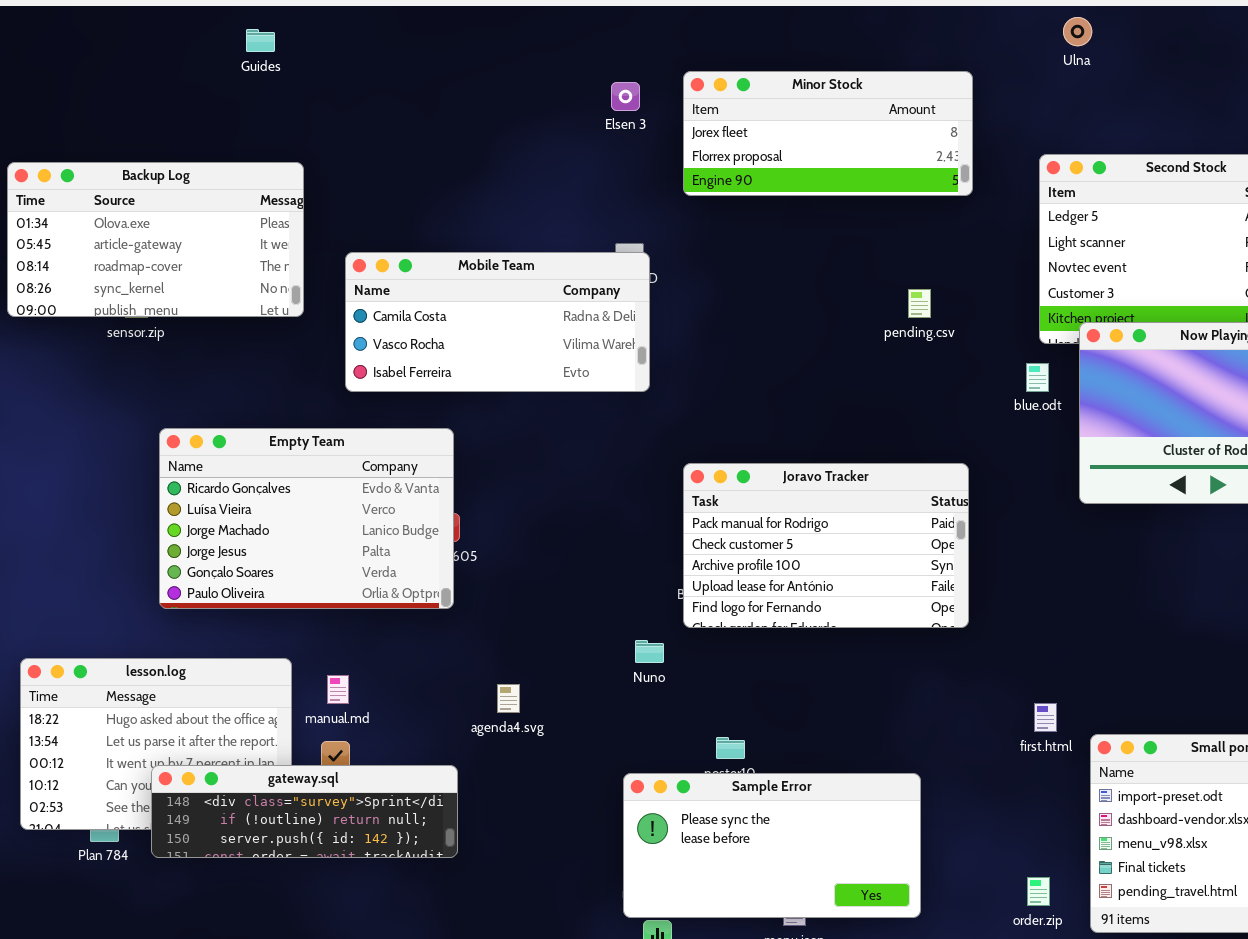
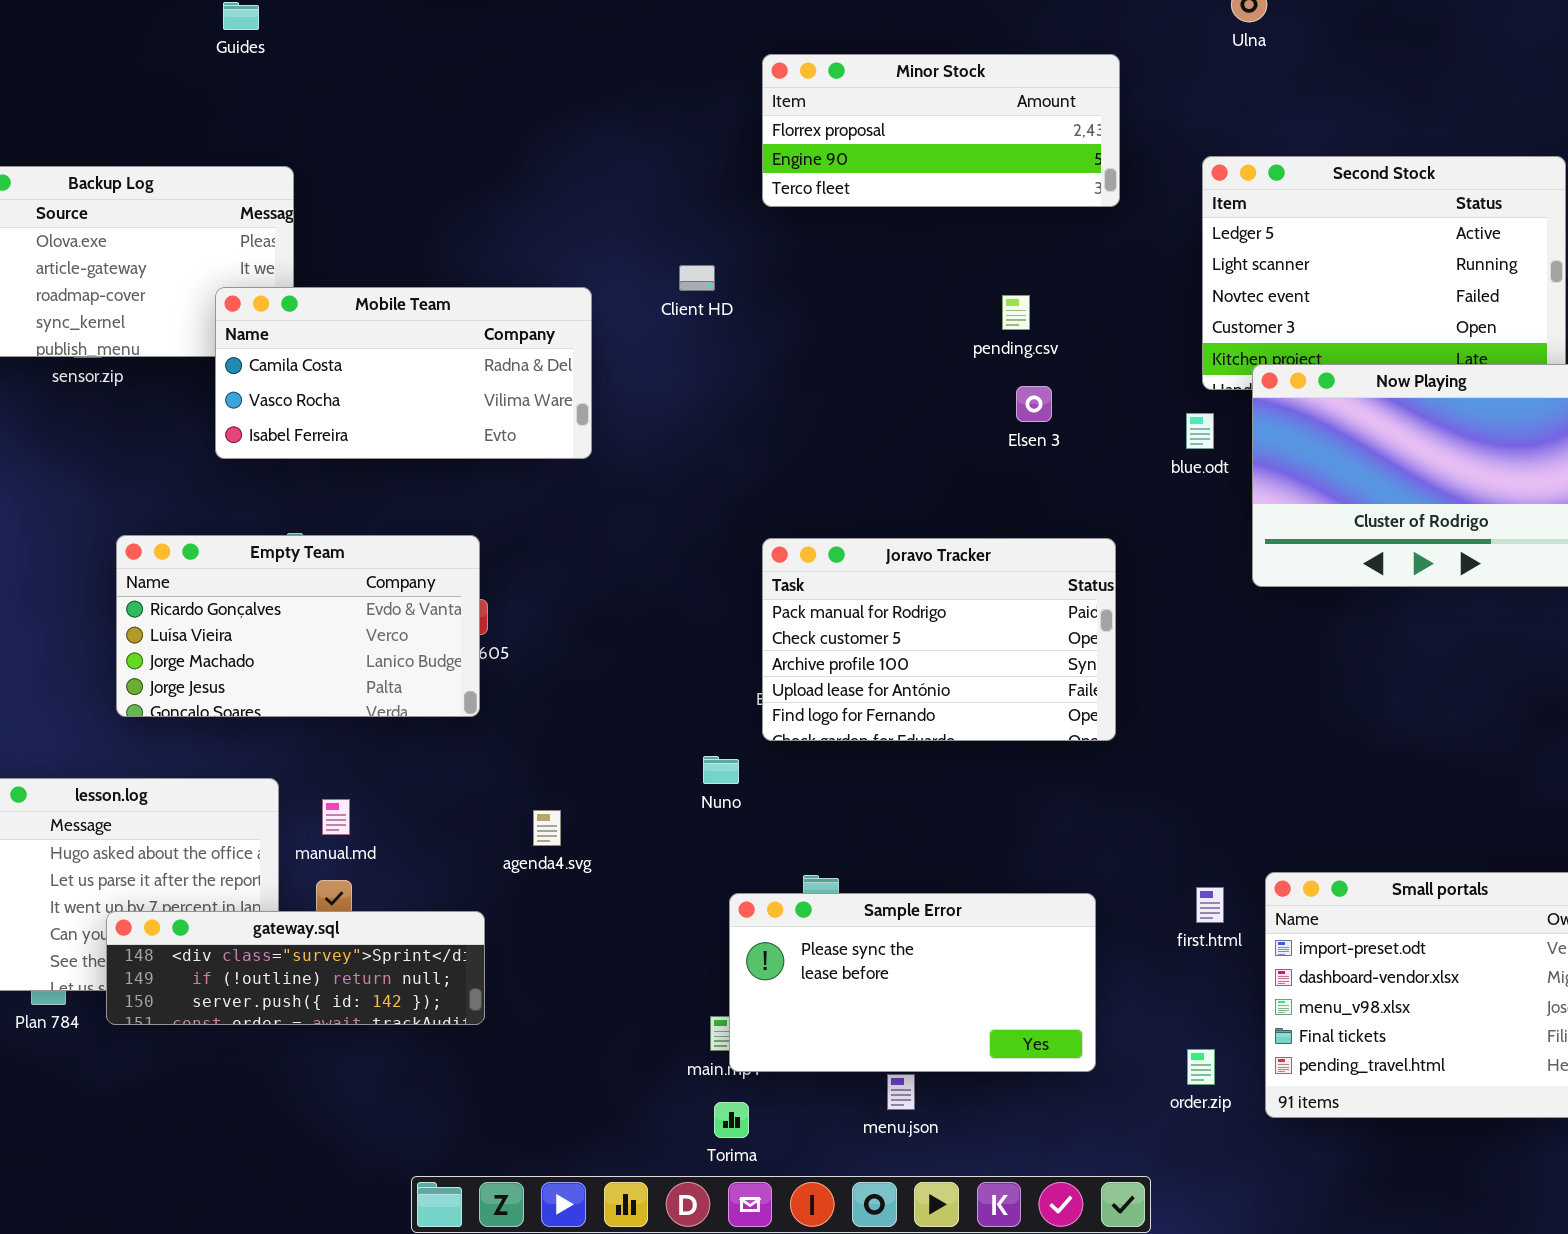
Minor Stock: [683,71,973,196] -> [762,54,1120,207], scrolled down 1 row
Elsen 3: [611,82,640,111] -> [1016,386,1052,422], moved
Mobile Team: [345,252,650,392] -> [215,287,592,459], moved
pending.csv: [908,289,931,318] -> [1002,295,1030,330], moved
Empty Team: [159,428,454,609] -> [116,535,480,717], resized
first.html: [1034,703,1057,732] -> [1196,887,1224,923], moved
Sample Error: [623,773,921,918] -> [729,893,1096,1072], moved

